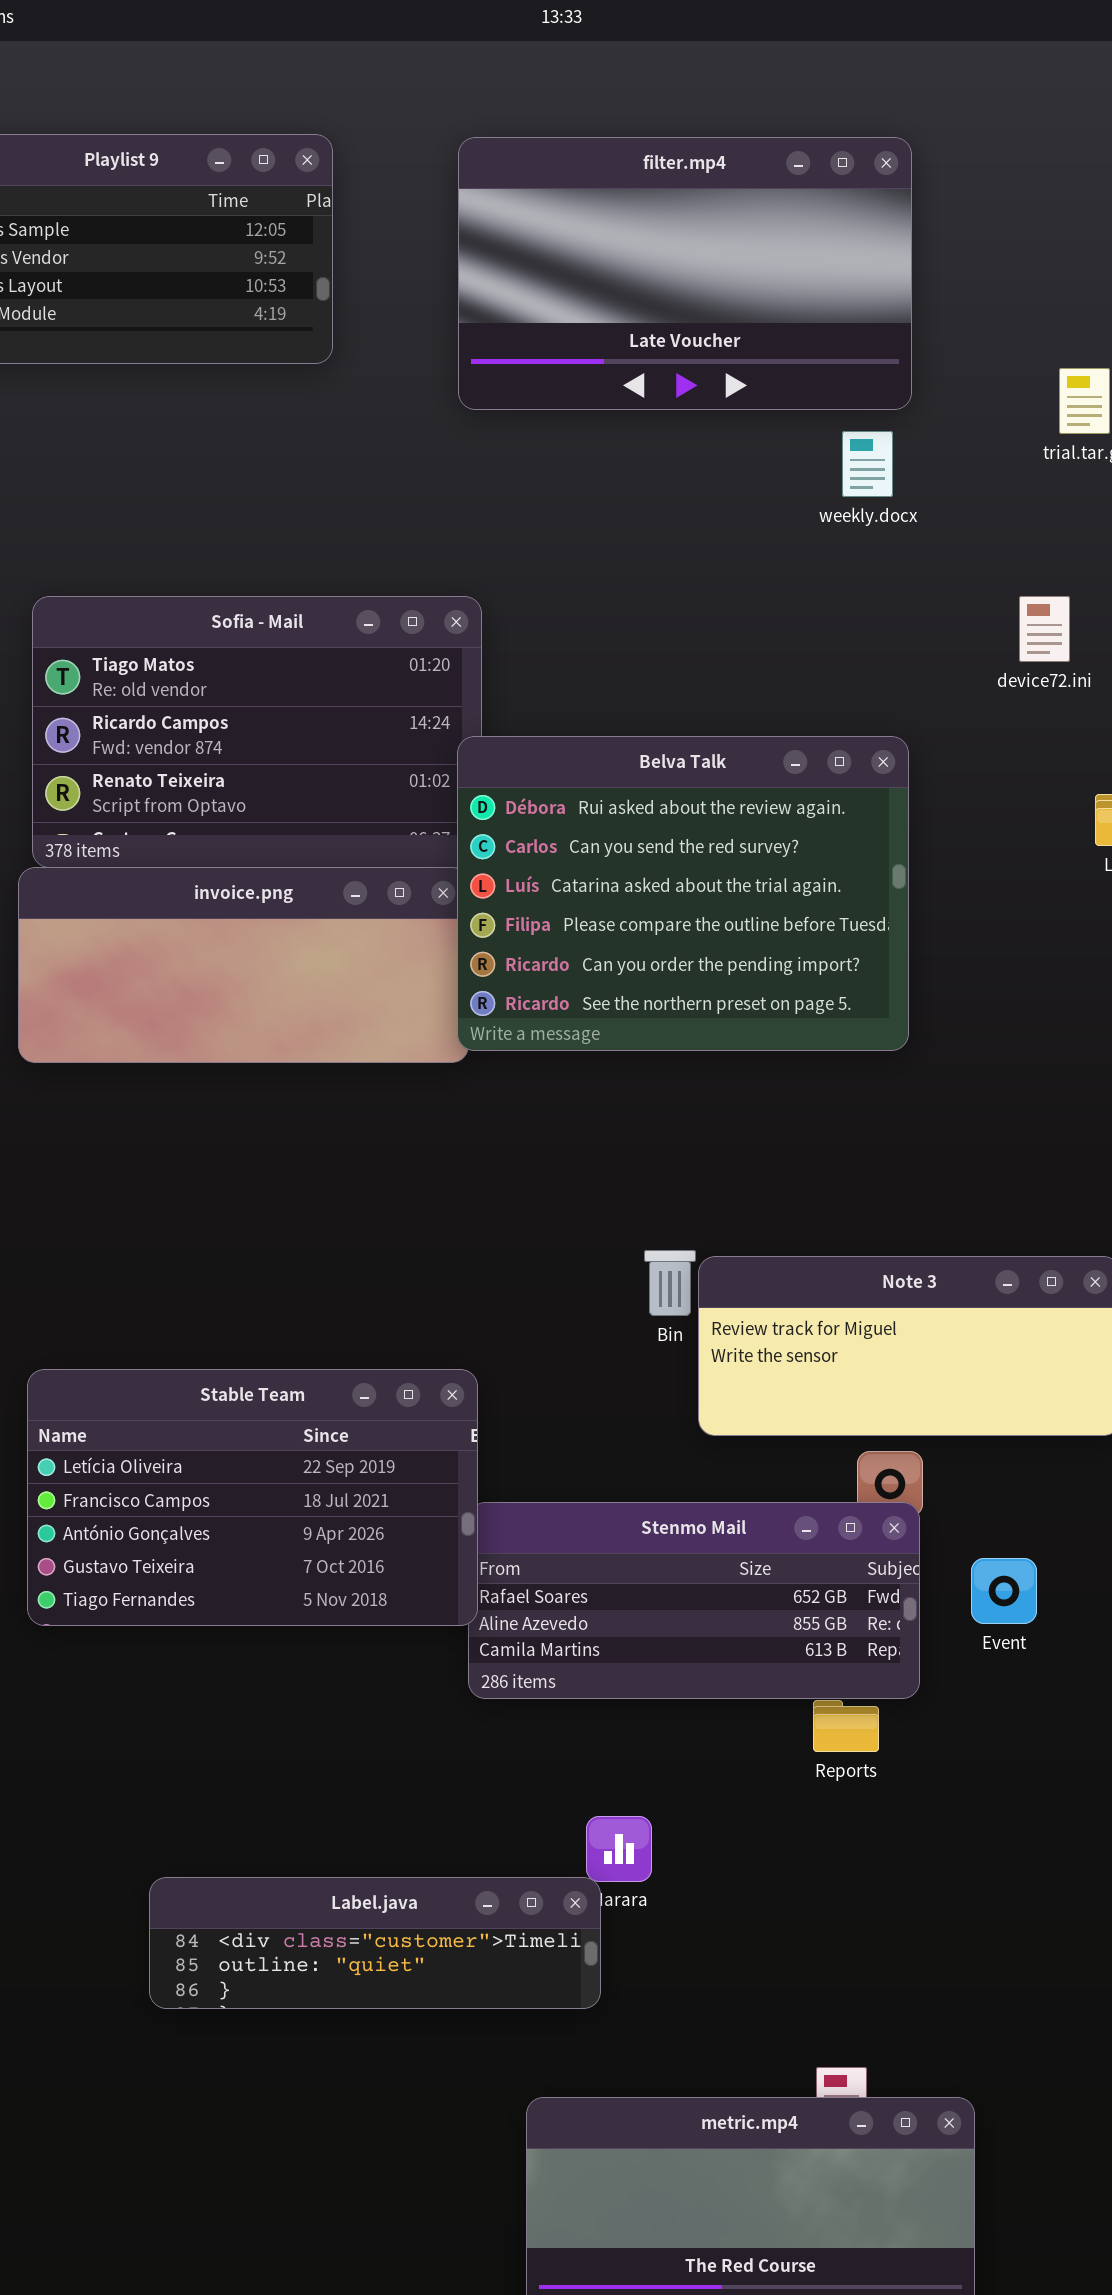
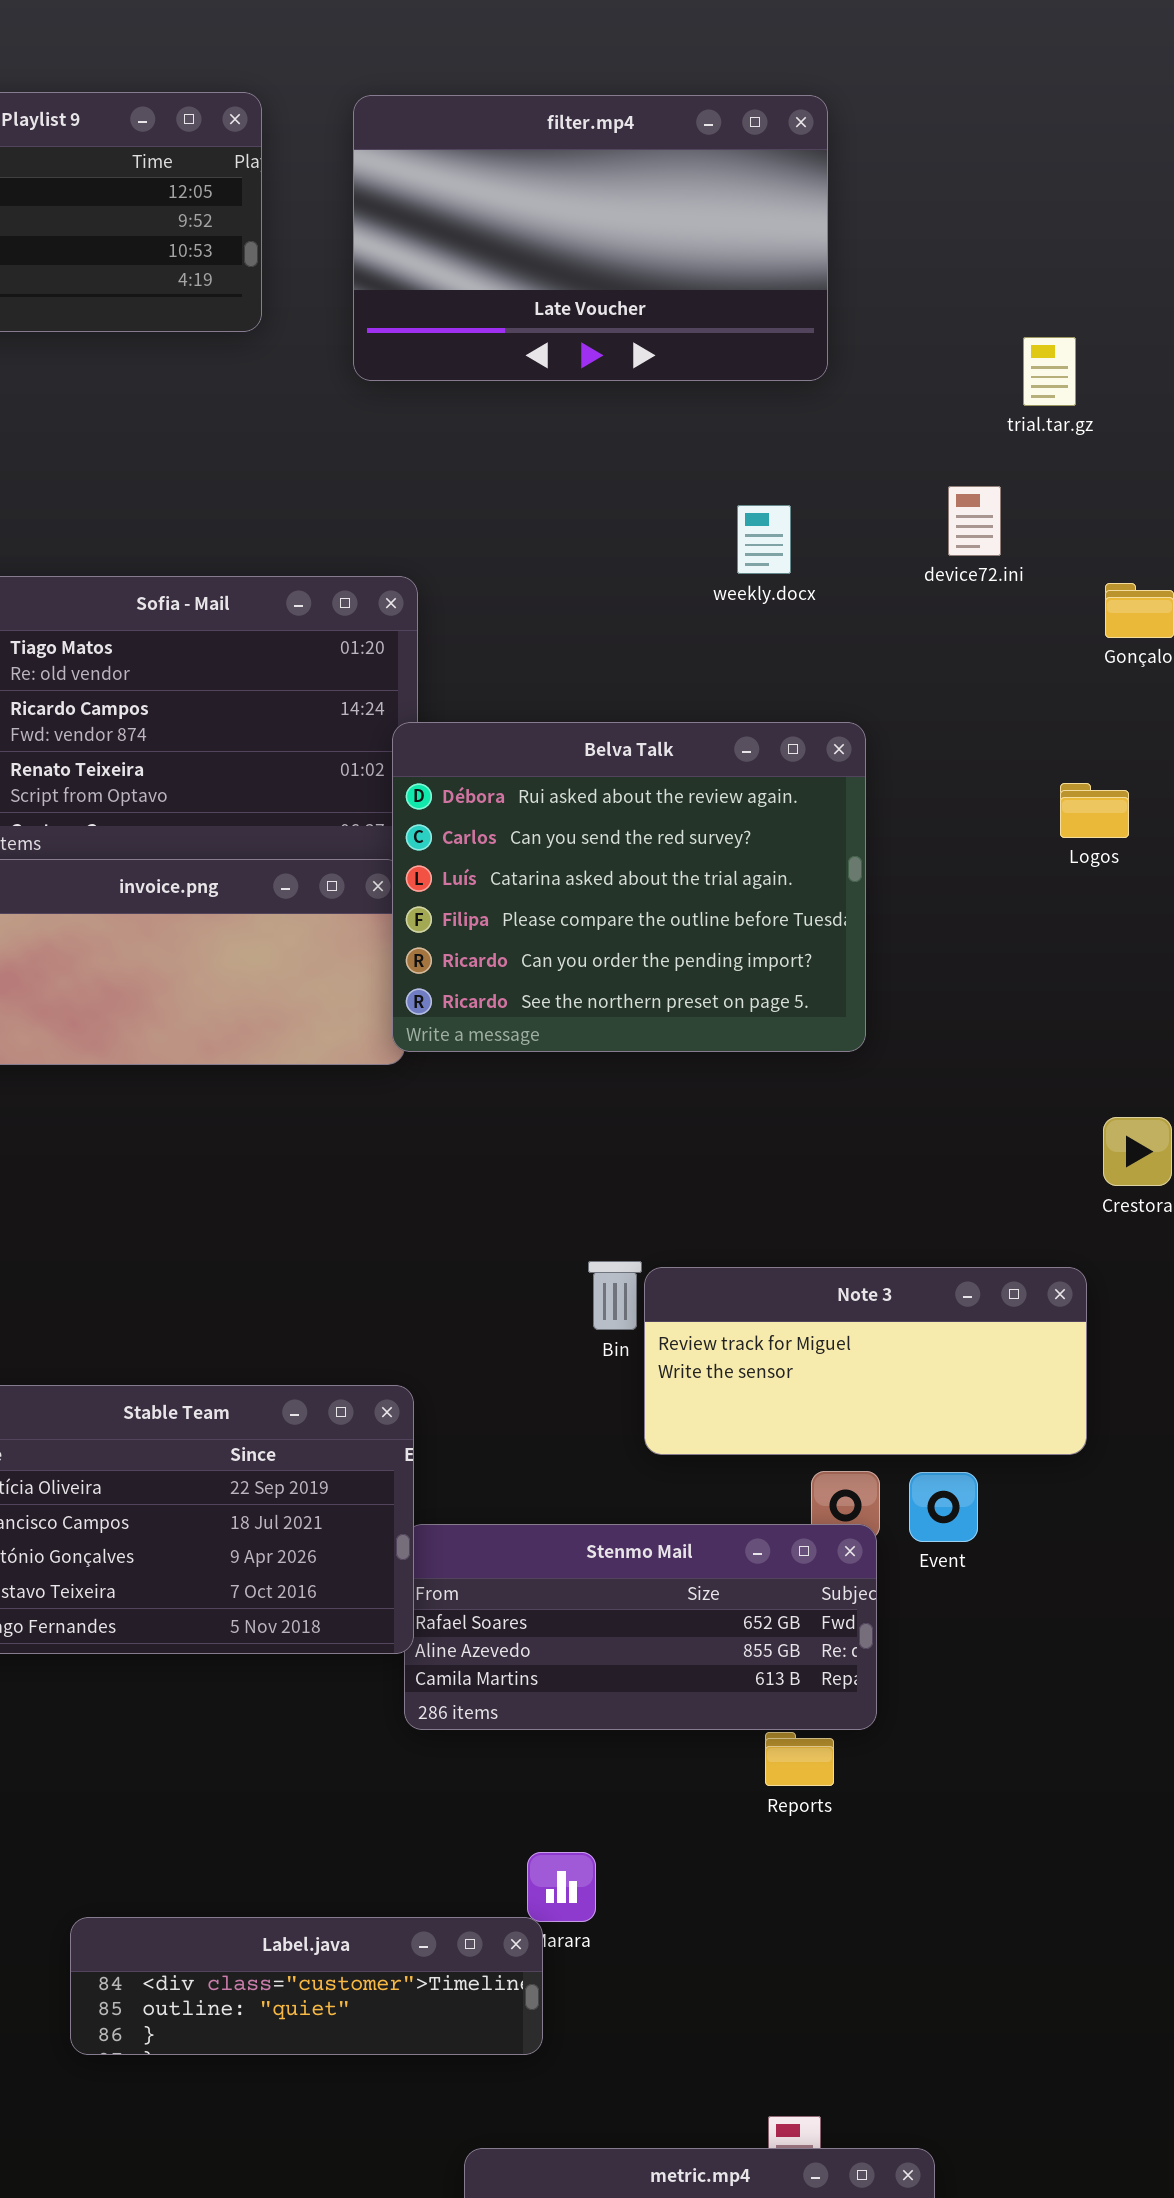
filter.mp4: [458,137,912,410] -> [353,95,828,381], moved
weekly.docx: [842,431,893,497] -> [737,505,791,574], moved
device72.ini: [1019,596,1070,662] -> [948,486,1001,556], moved
Event: [971,1558,1037,1624] -> [909,1472,978,1542], moved

